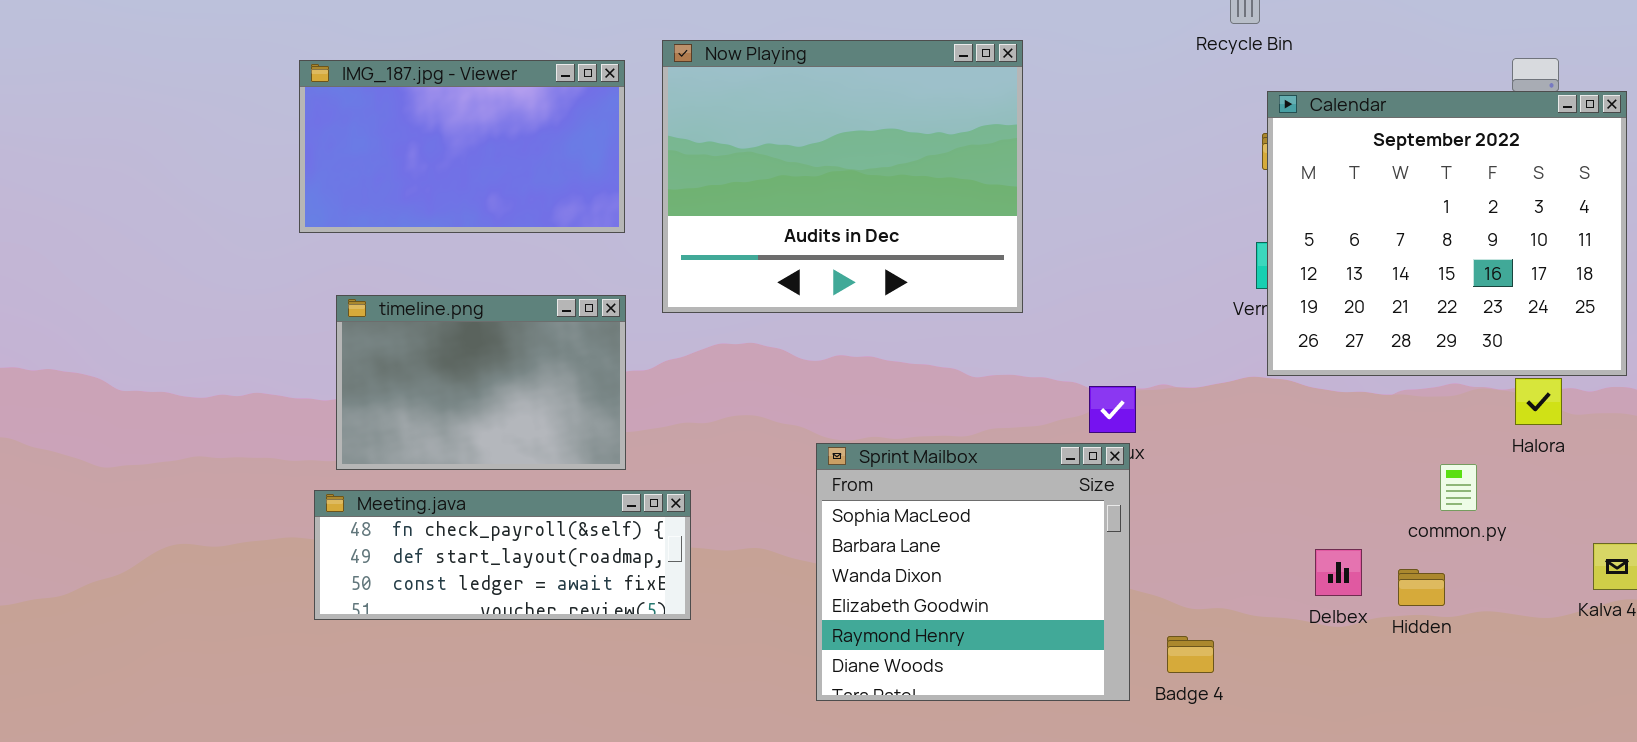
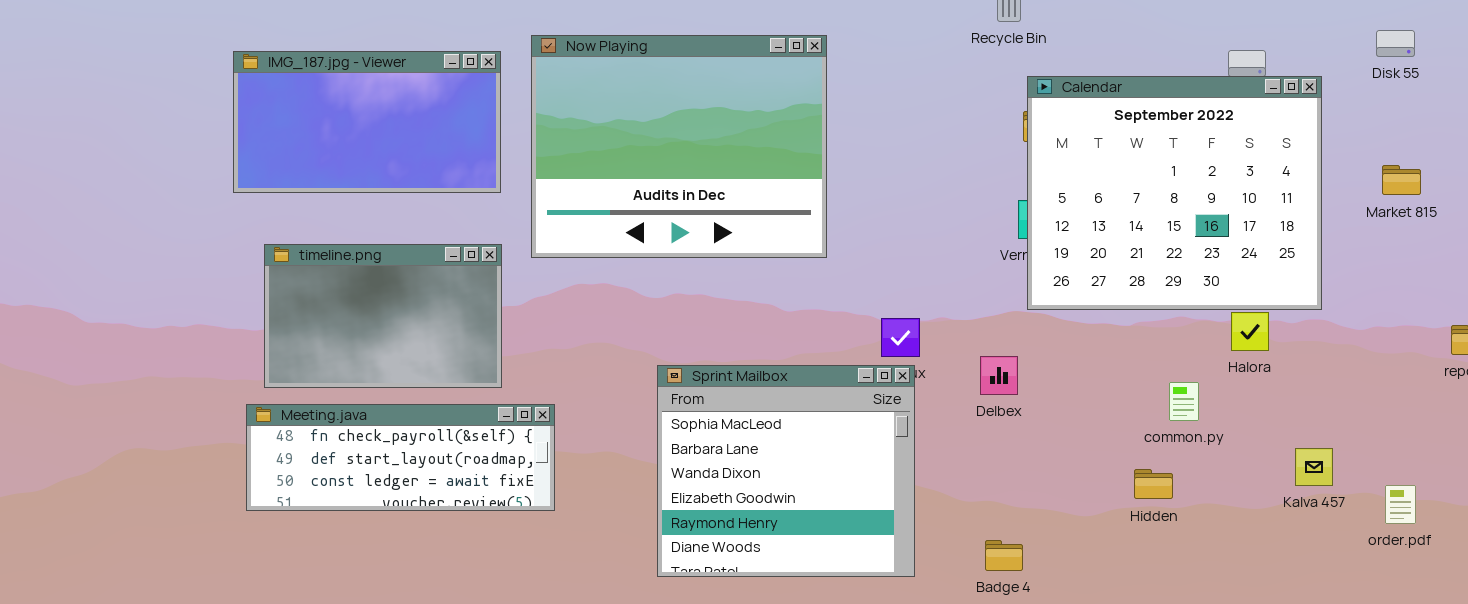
Delbex: [1315,549,1362,596] -> [980,356,1018,395], moved
Badge 4: [1167,636,1214,673] -> [985,540,1023,571], moved

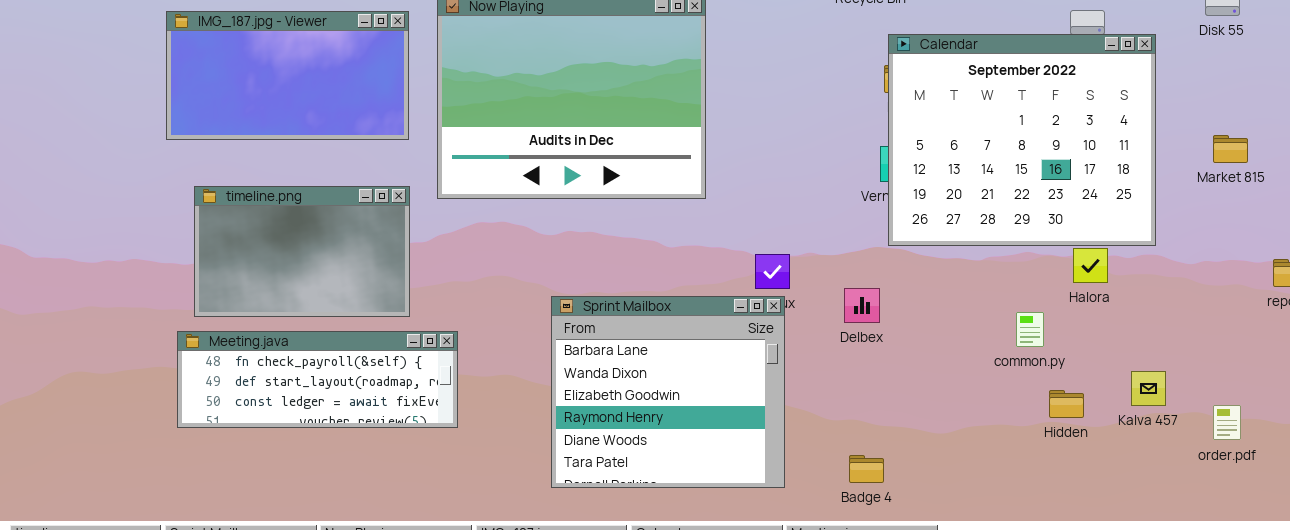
Market 815: [1382,165,1421,195] -> [1213,135,1248,163], moved
Sprint Mailbox: [657,365,915,577] -> [551,296,785,488], scrolled down 1 row
Hidden: [1134,469,1173,499] -> [1049,390,1084,418], moved

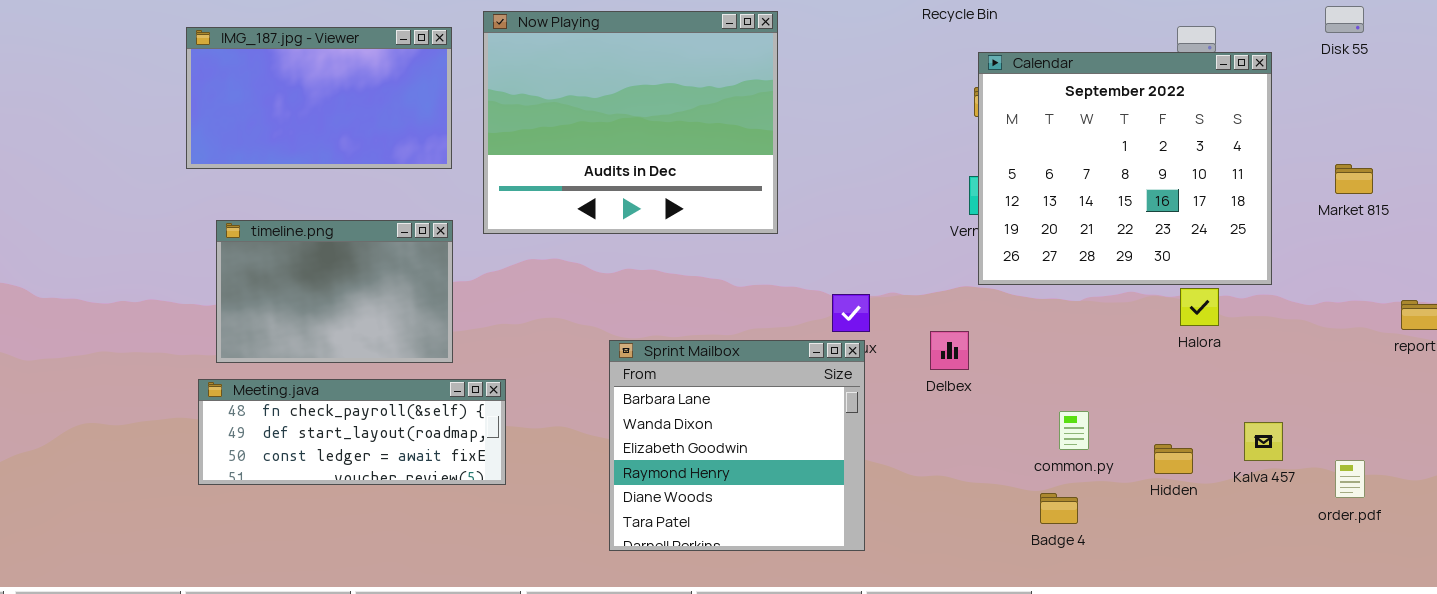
common.py: [1016,312,1044,347] -> [1059,411,1089,450], moved
Badge 4: [849,455,884,483] -> [1040,493,1078,524], moved

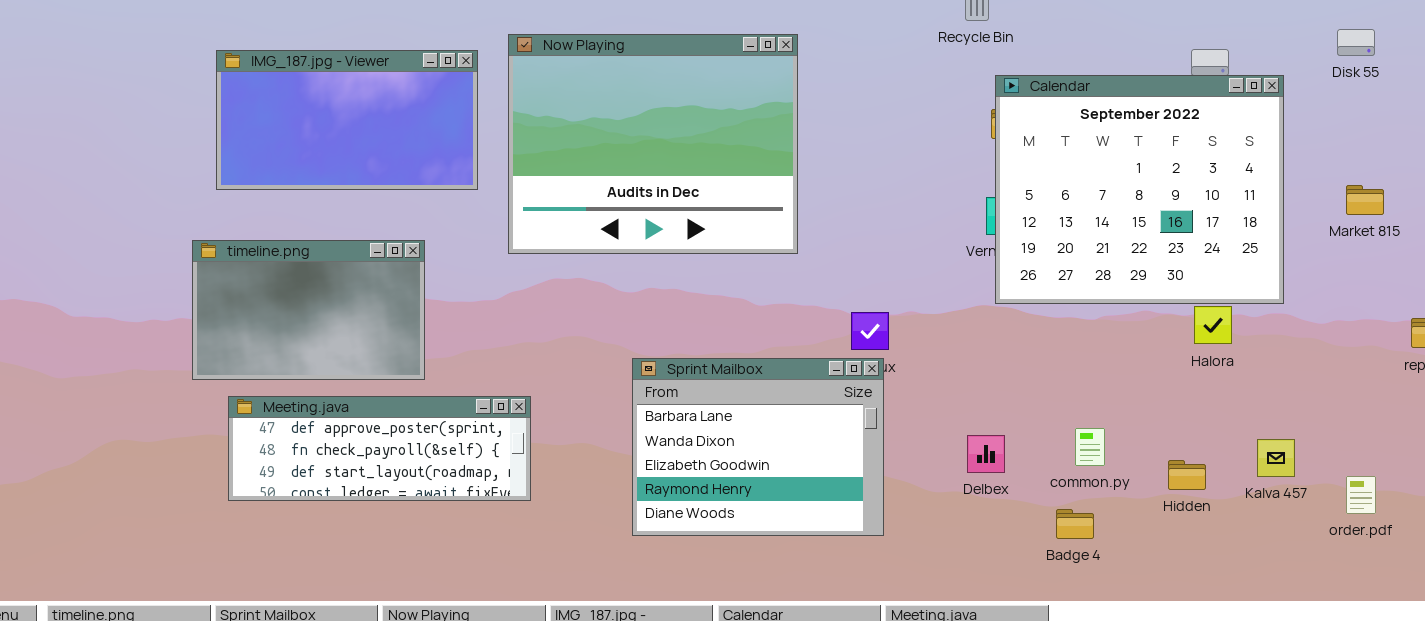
timeline.png: [216,220,453,363] -> [192,240,425,380], moved
Delbex: [930,331,969,370] -> [967,435,1005,473], moved
Sprint Mailbox: [609,340,865,551] -> [632,358,884,536], resized
Meeting.java: [198,379,506,485] -> [228,396,531,501], scrolled up 1 row

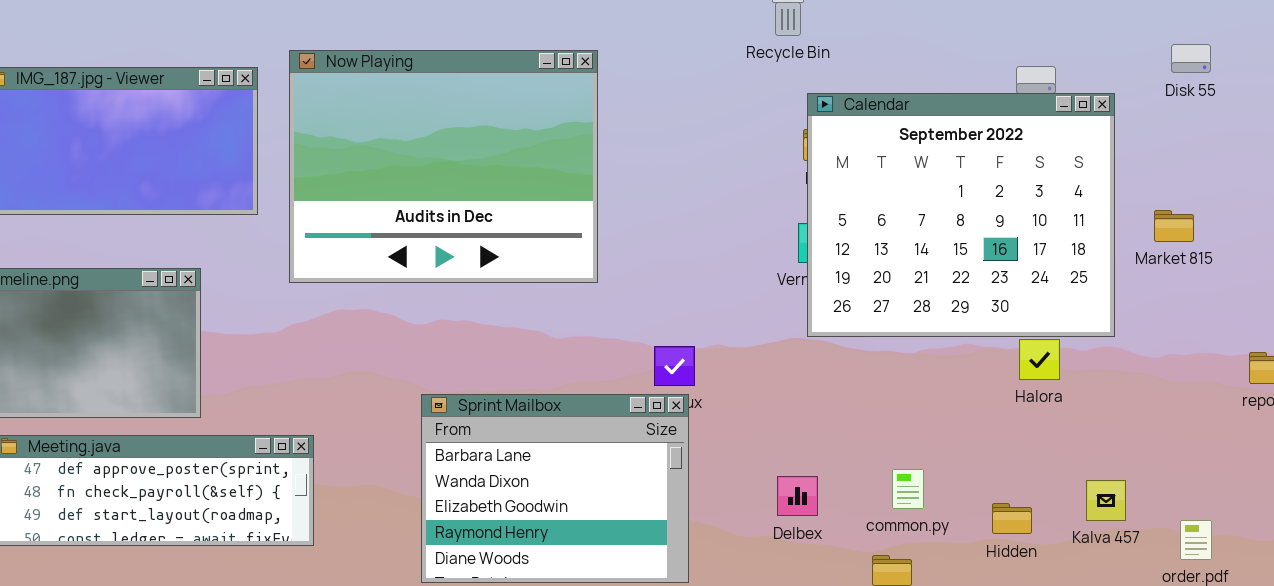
Market 815: [1346,185,1384,215] -> [1154,210,1194,242], moved

